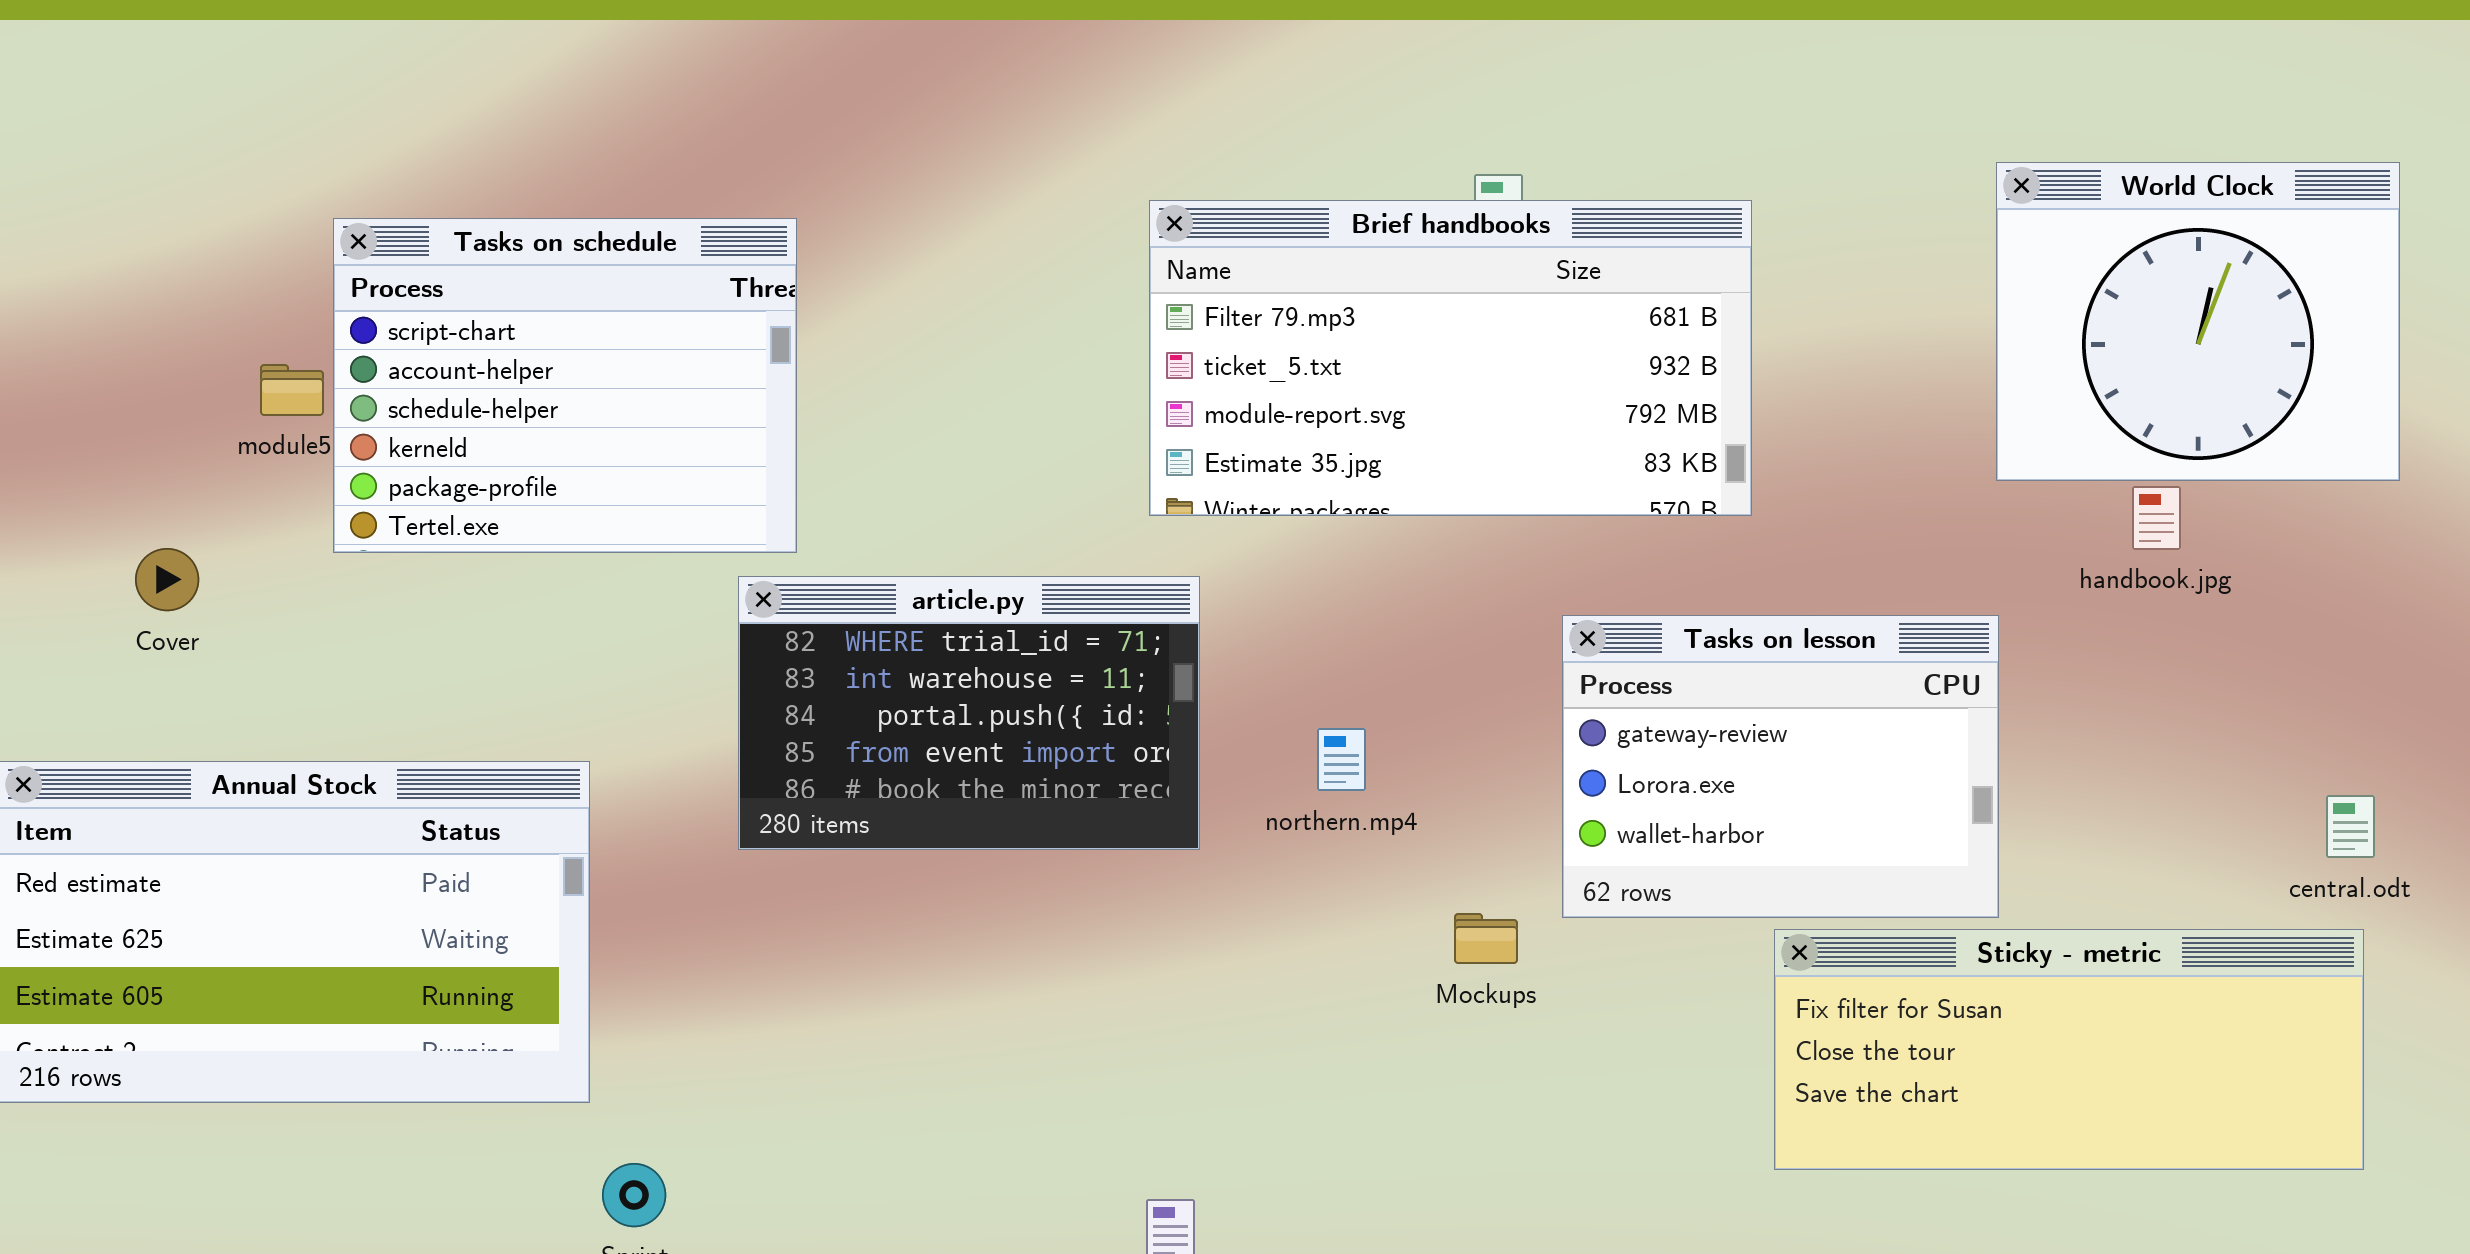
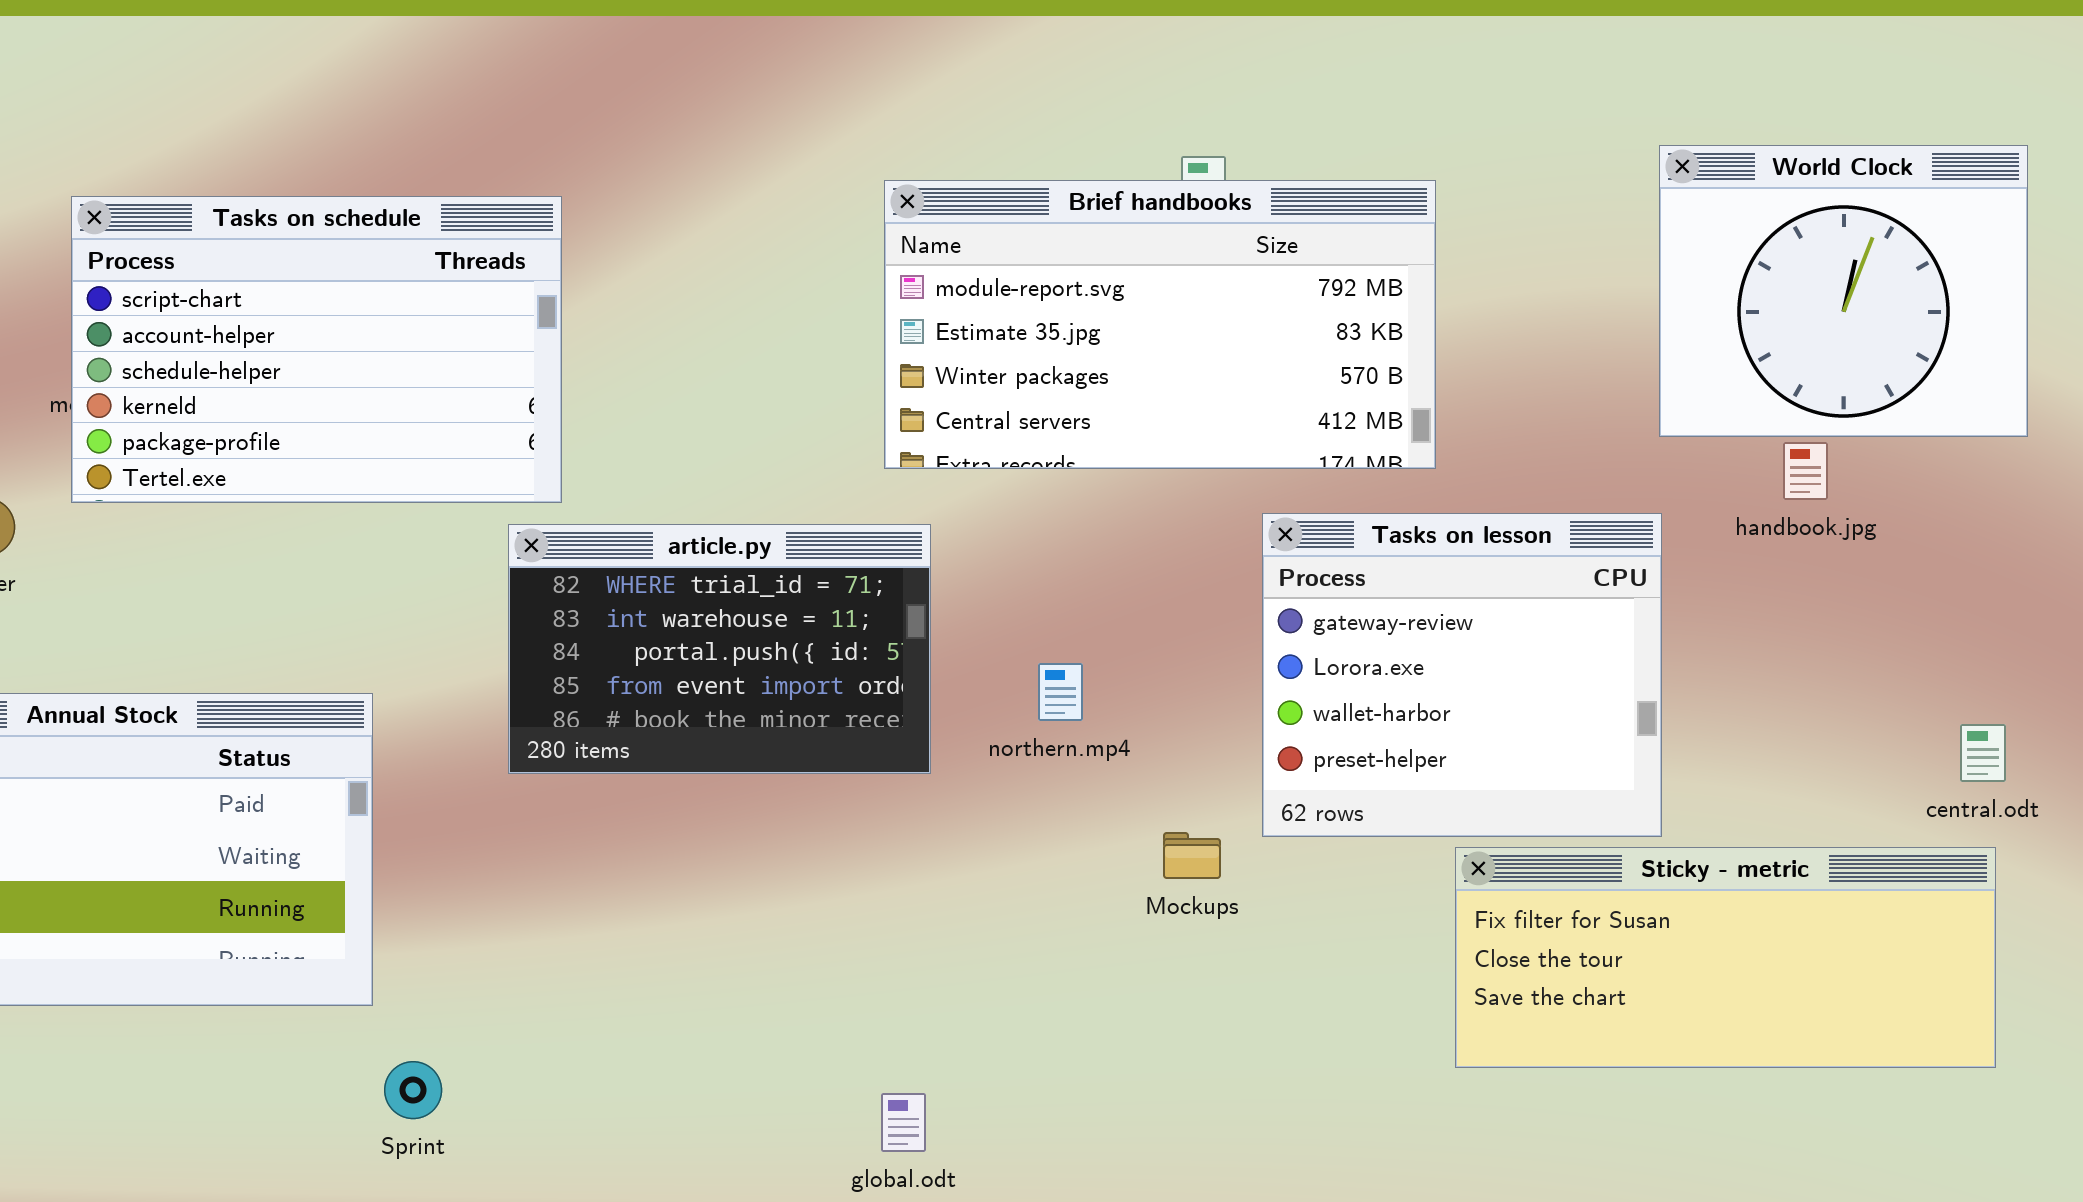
Brief handbooks: [1149,200,1752,516] -> [884,180,1436,469], scrolled down 2 rows
Tasks on schedule: [333,218,797,553] -> [71,196,562,503], resized
Tasks on lesson: [1562,615,1999,918] -> [1262,513,1662,837], resized

